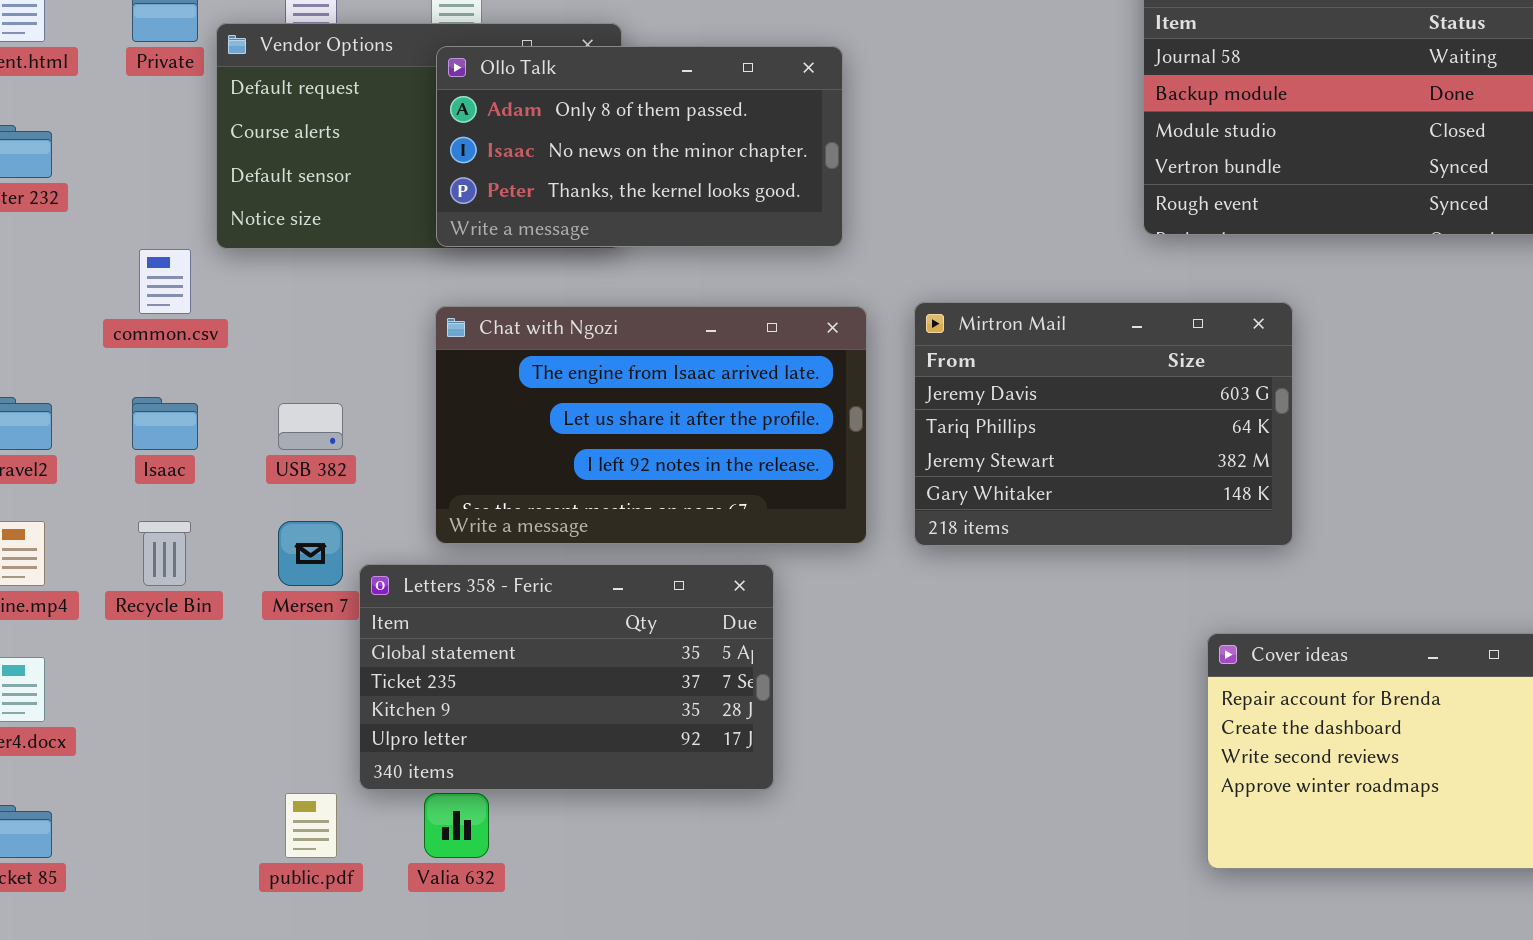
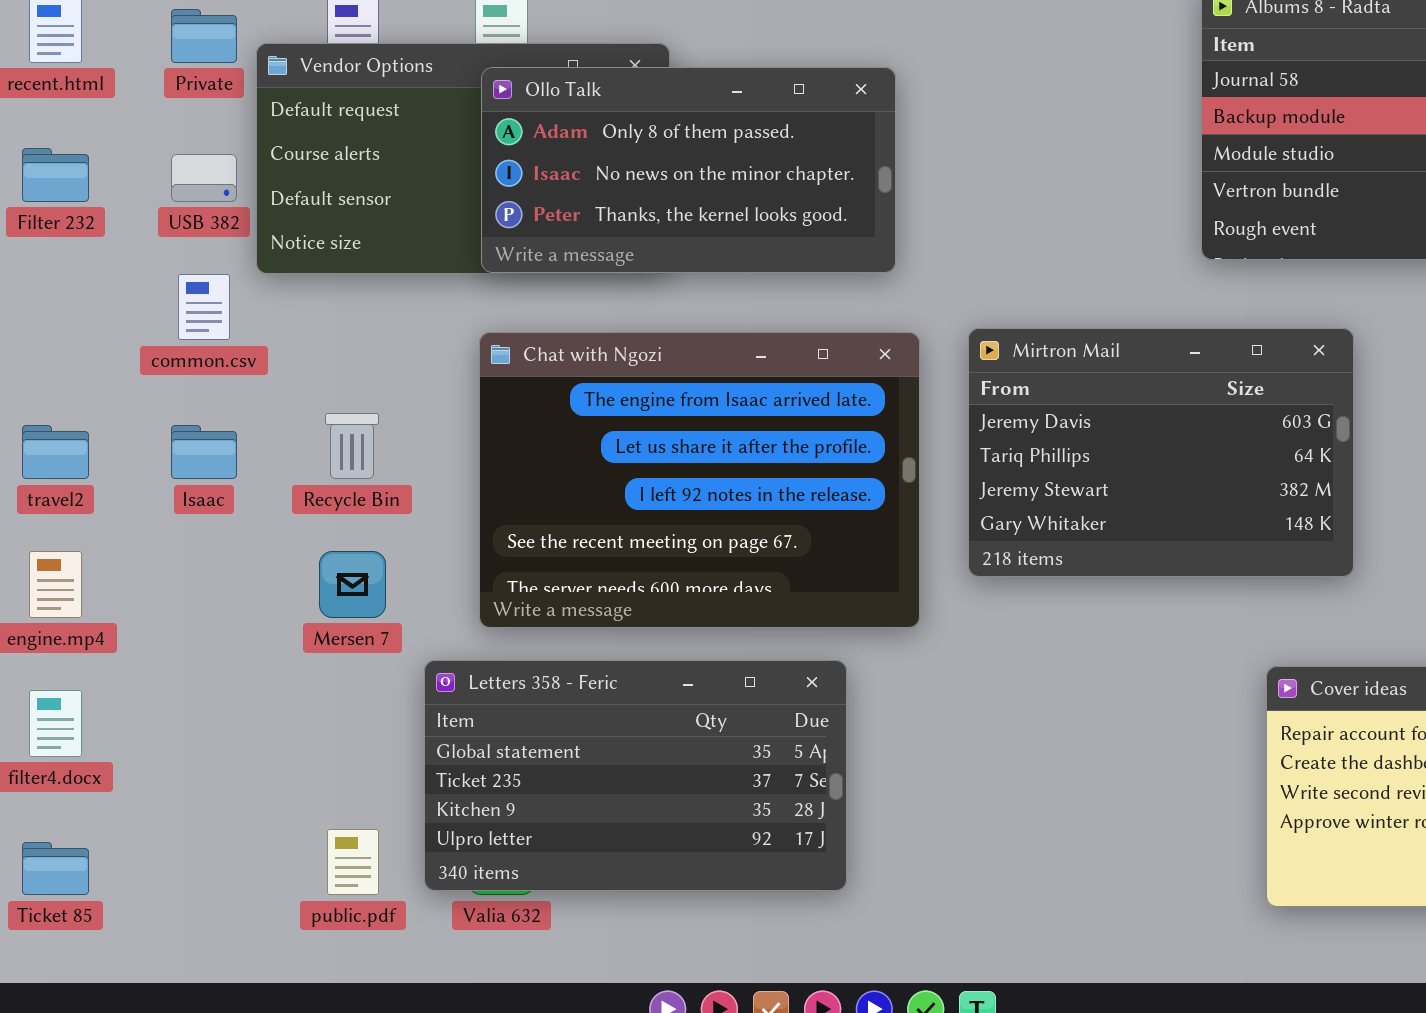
Chat with Ngozi: [435,306,867,544] -> [479,332,920,628], resized
USB 382: [278,403,343,450] -> [171,154,237,202], moved
Recycle Bin: [138,521,191,586] -> [325,413,379,479], moved
Letters 358 - Feric: [359,564,774,790] -> [424,660,847,891], moved

